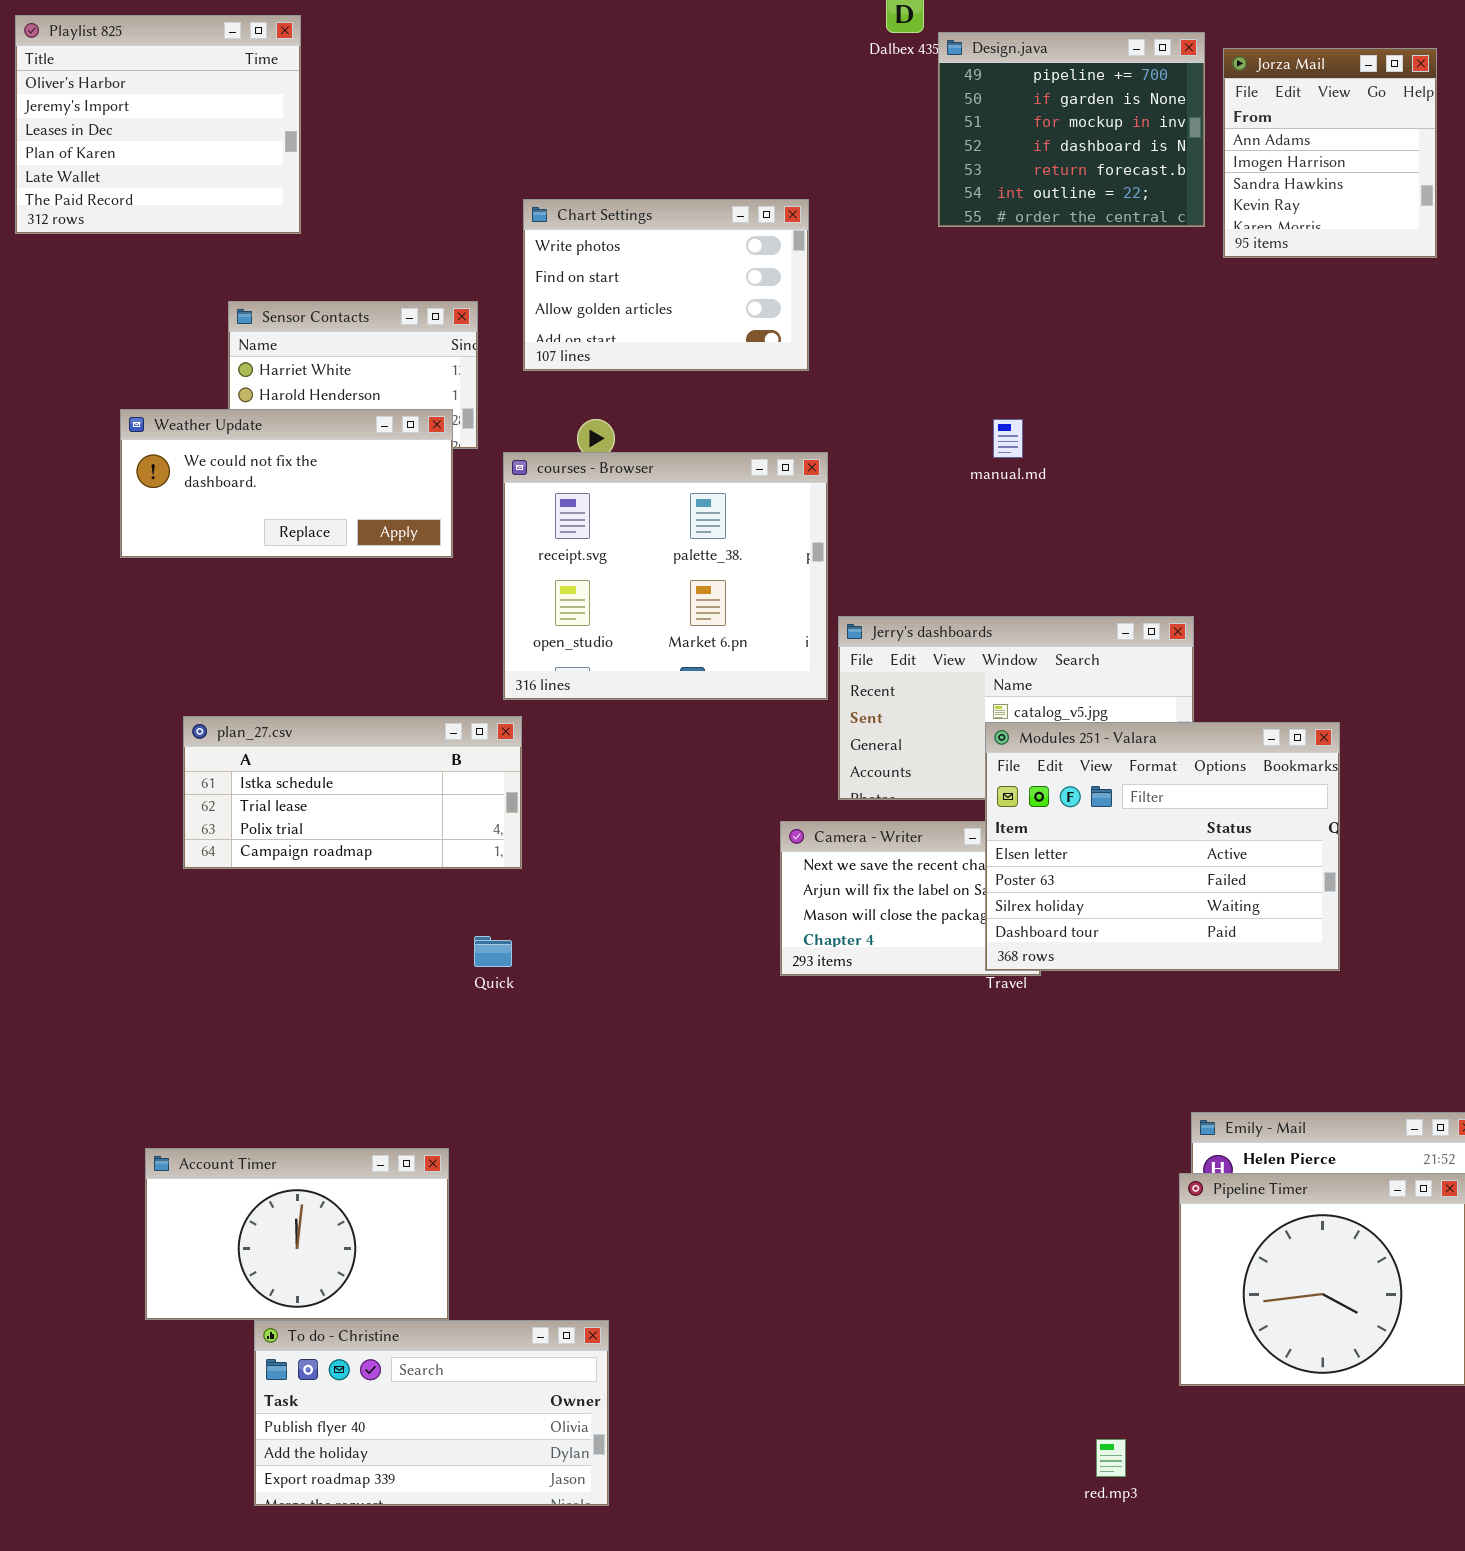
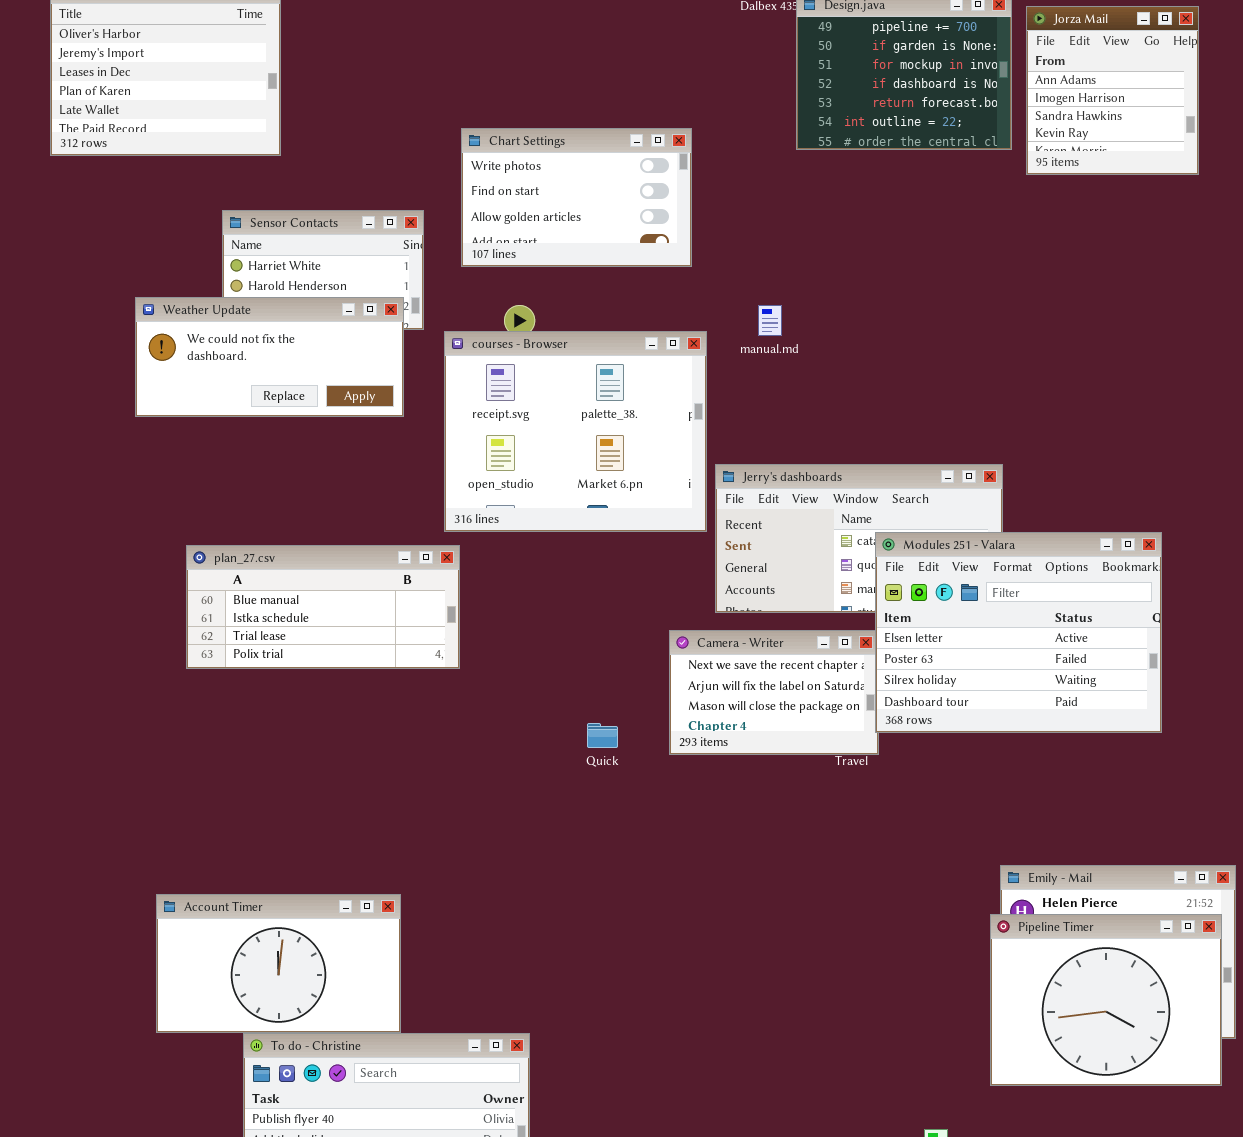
manual.md: [993,419,1023,458] -> [758,305,782,336], moved
plan_27.csv: [183,716,522,869] -> [186,545,460,669], scrolled up 1 row
Modules 251 - Valara: [985,722,1340,971] -> [875,532,1162,733], moved
Quick: [474,936,512,967] -> [587,723,618,748], moved

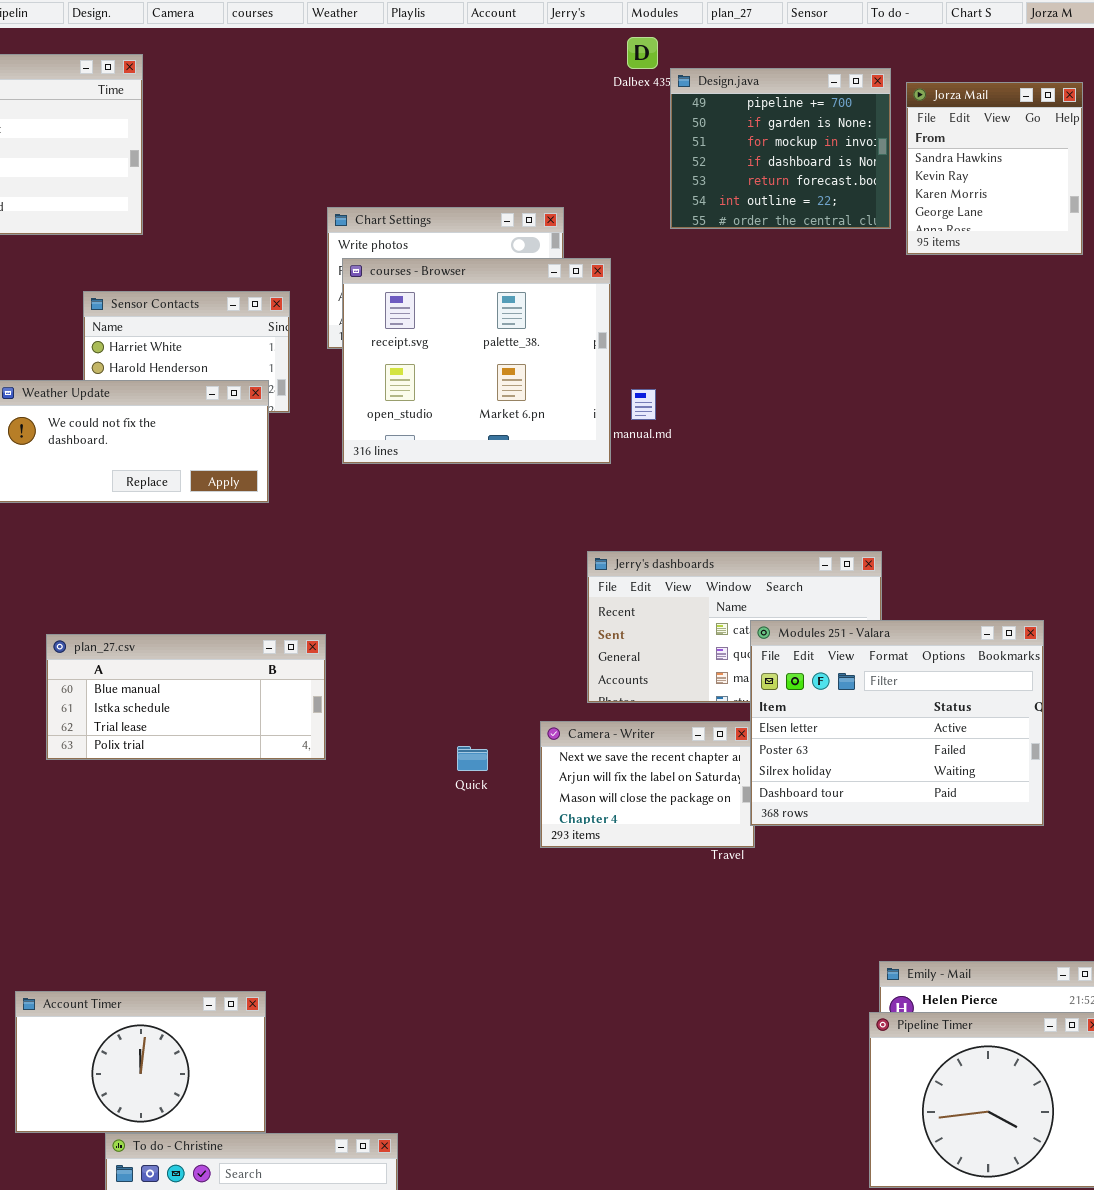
Jorza Mail: [1026,6,1199,175] -> [906,82,1083,255], scrolled down 2 rows
courses - Browser: [444,331,707,532] -> [342,258,611,464], moved
Quick: [587,723,618,748] -> [457,746,488,771], moved

